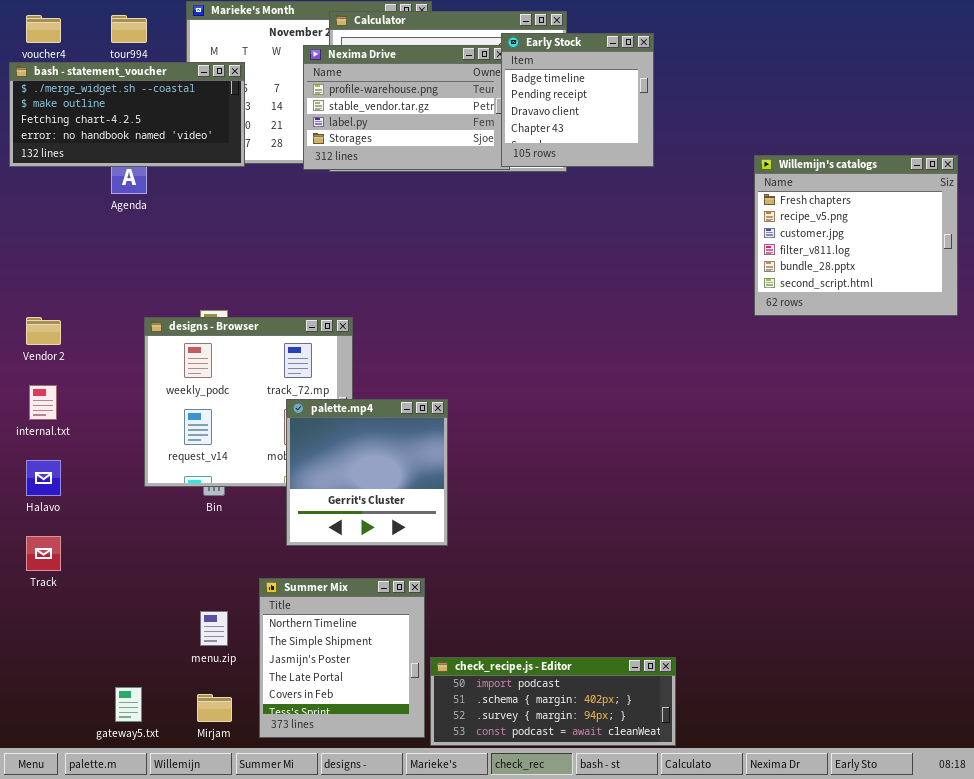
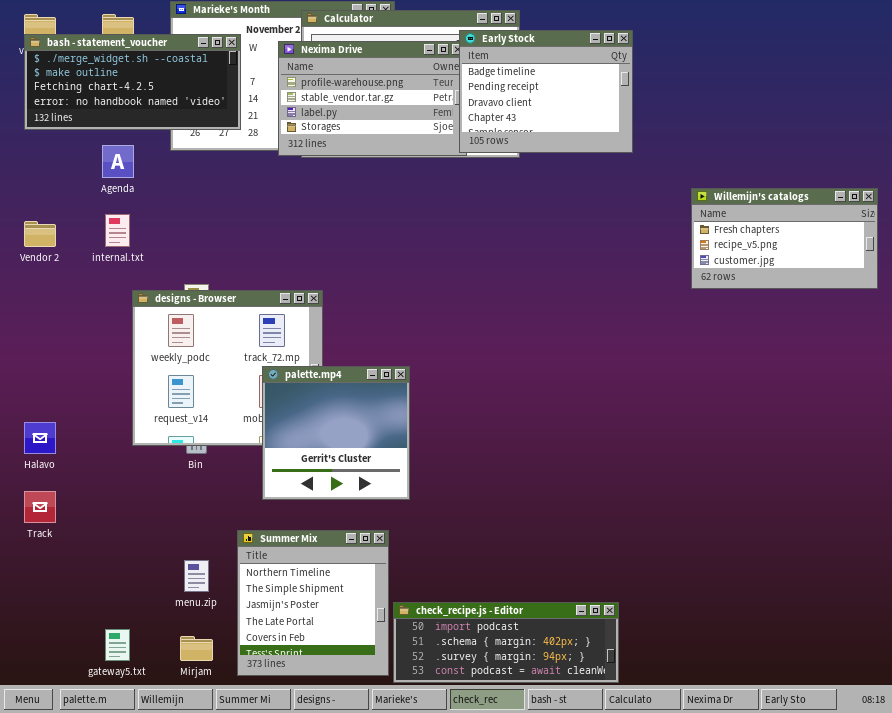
Early Stock: [501,33,654,167] -> [459,30,633,153], resized
bash - statement_voucher: [9,62,245,167] -> [24,34,241,130], moved
Willemijn's catalogs: [754,155,958,316] -> [691,188,878,289], resized
Vendor 2: [26,317,61,345] -> [24,221,56,247], moved
internal.txt: [29,385,57,420] -> [105,214,130,247], moved

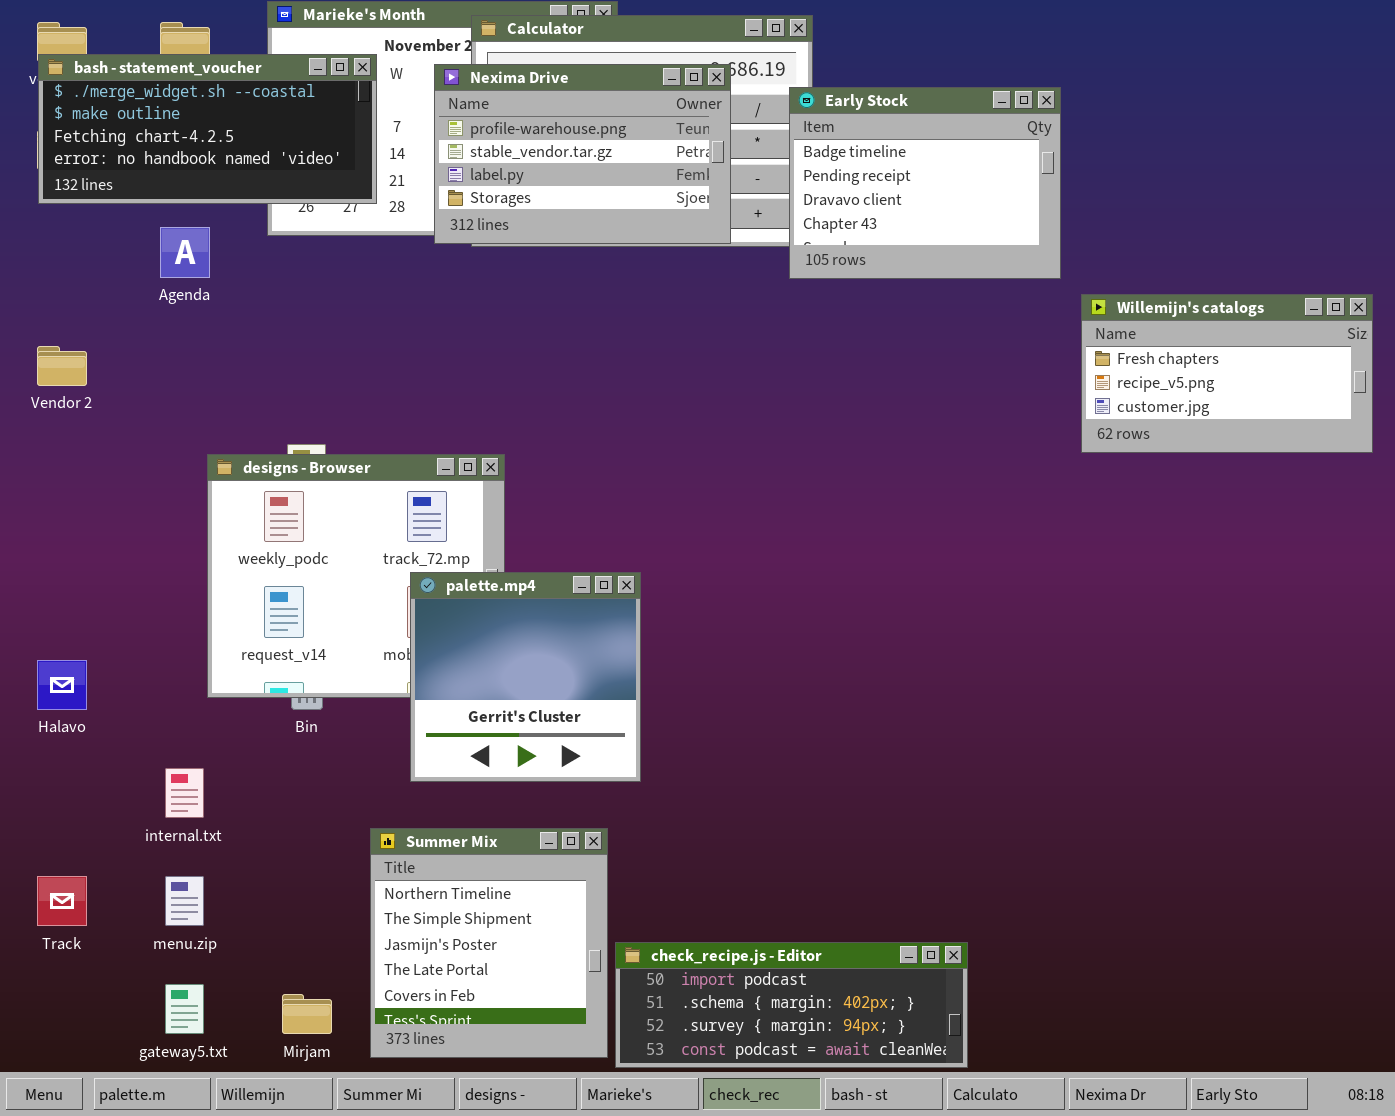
Early Stock: [459,30,633,153] -> [789,87,1061,279], moved
internal.txt: [105,214,130,247] -> [165,768,204,818], moved
Track: [24,491,56,523] -> [37,876,87,926], moved
menu.zip: [184,560,209,592] -> [165,876,204,926], moved

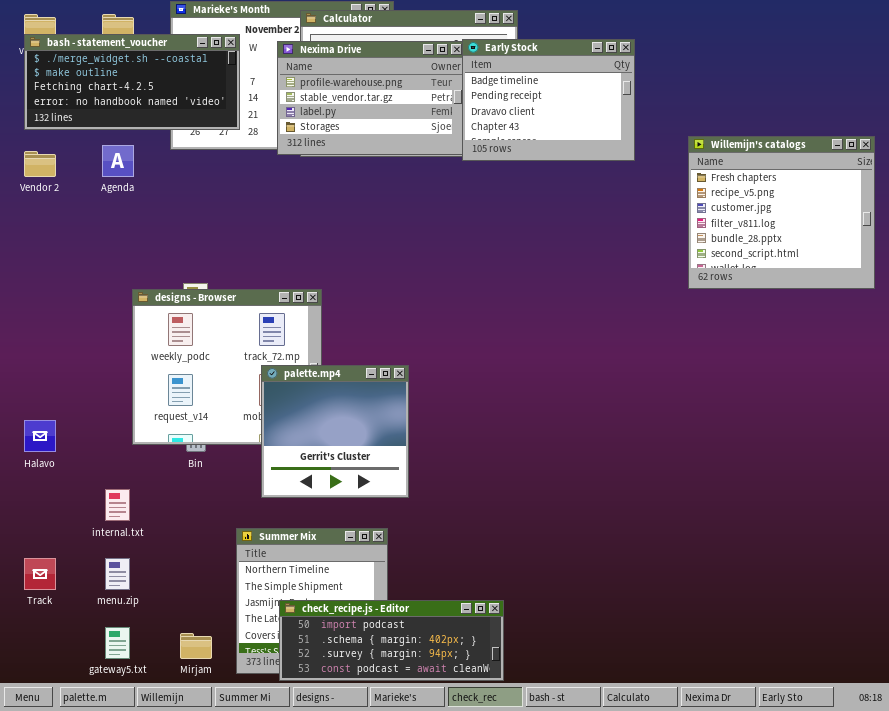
Early Stock: [789,87,1061,279] -> [462,39,635,161], moved
Willemijn's catalogs: [1081,294,1373,453] -> [688,136,875,289], resized
Vendor 2: [37,346,87,386] -> [24,151,56,177], moved
check_recipe.js - Editor: [615,942,968,1068] -> [279,600,504,681], moved

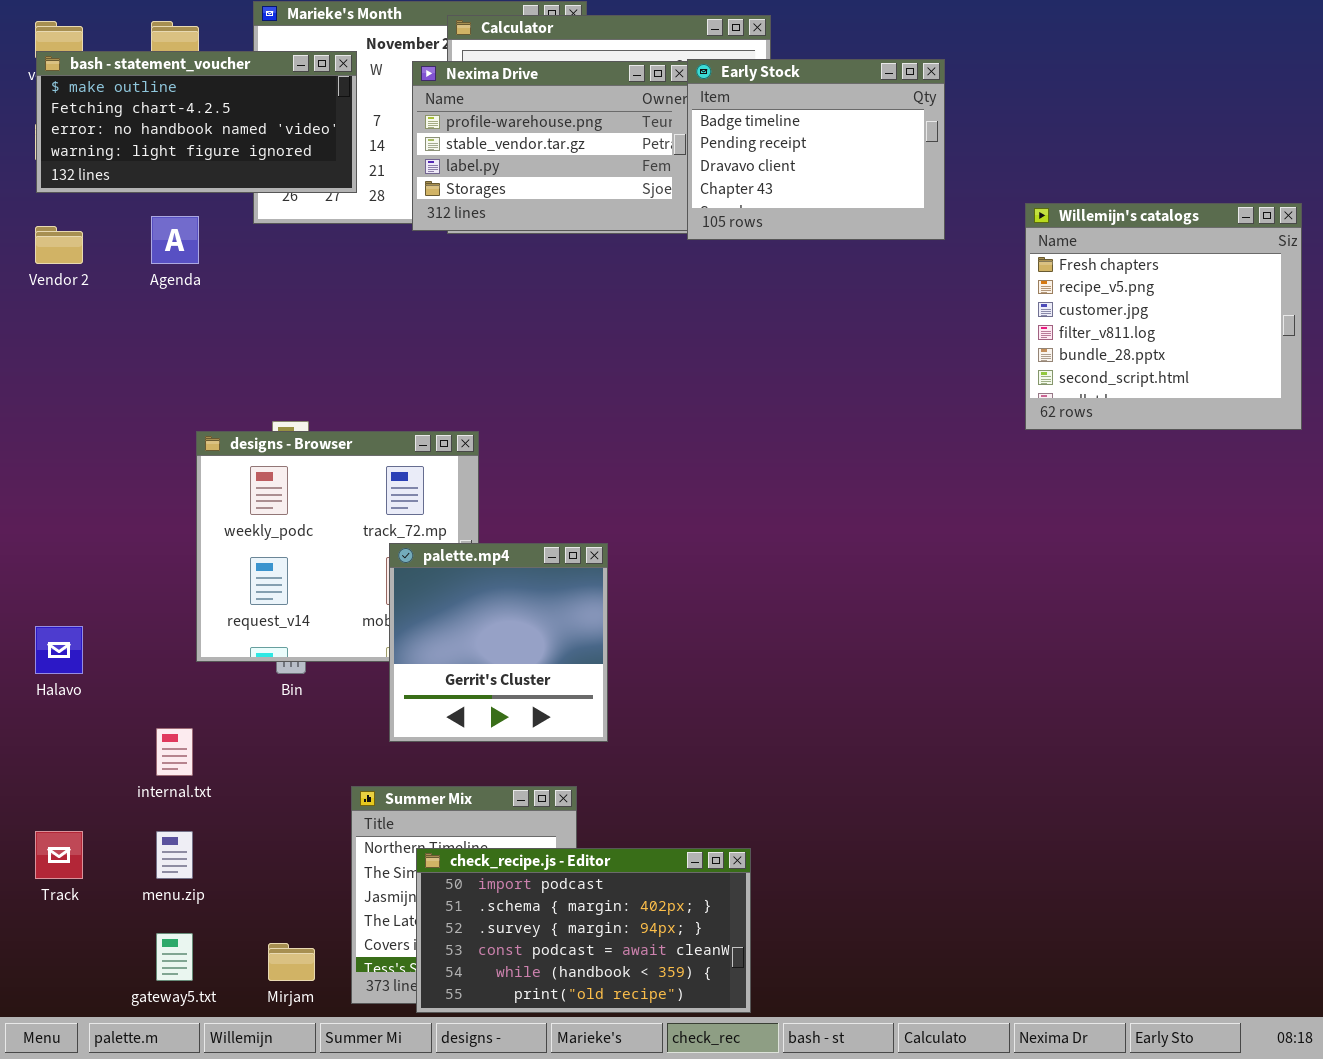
bash - statement_voucher: [24,34,240,130] -> [36,51,357,193], scrolled down 1 row
check_recipe.js - Editor: [279,600,504,681] -> [416,848,751,1013], resized

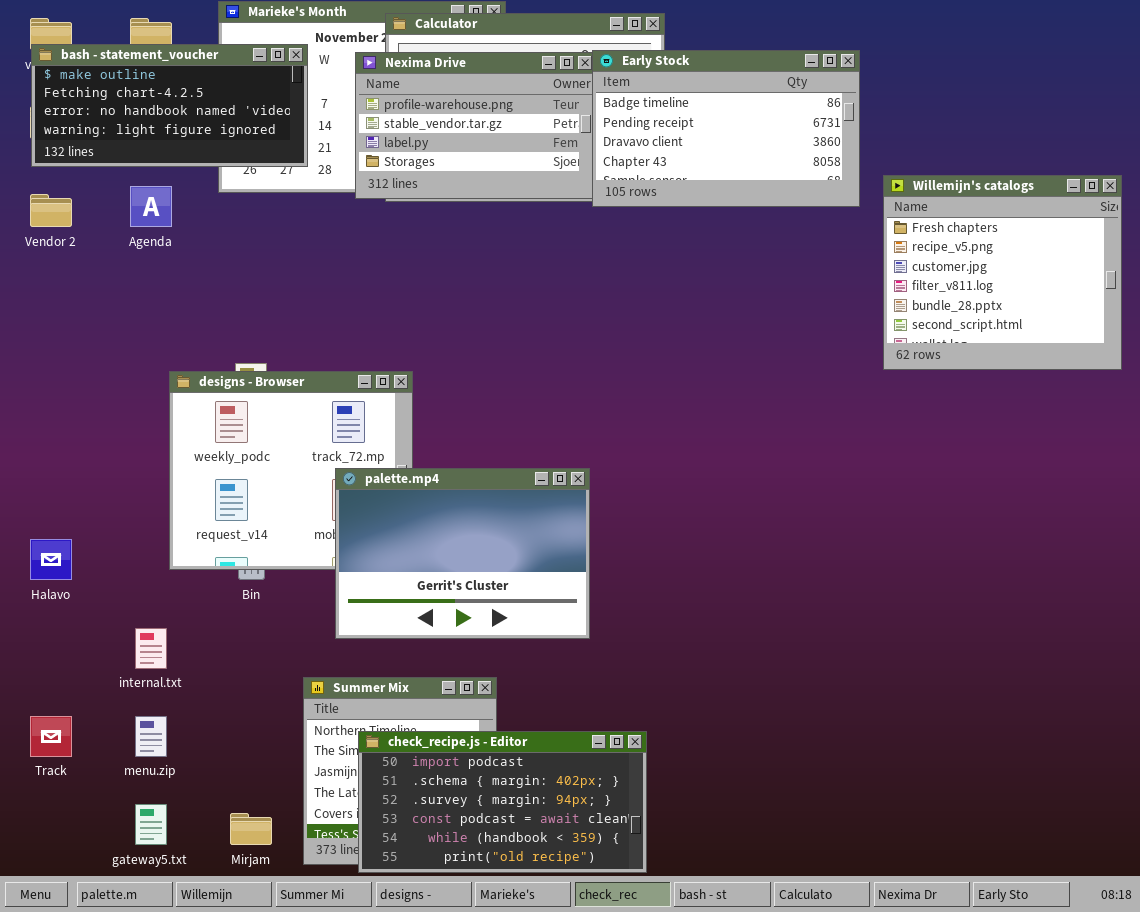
Early Stock: [687,59,945,240] -> [592,50,860,207], resized
palette.mp4: [389,543,608,742] -> [335,468,590,639], resized

